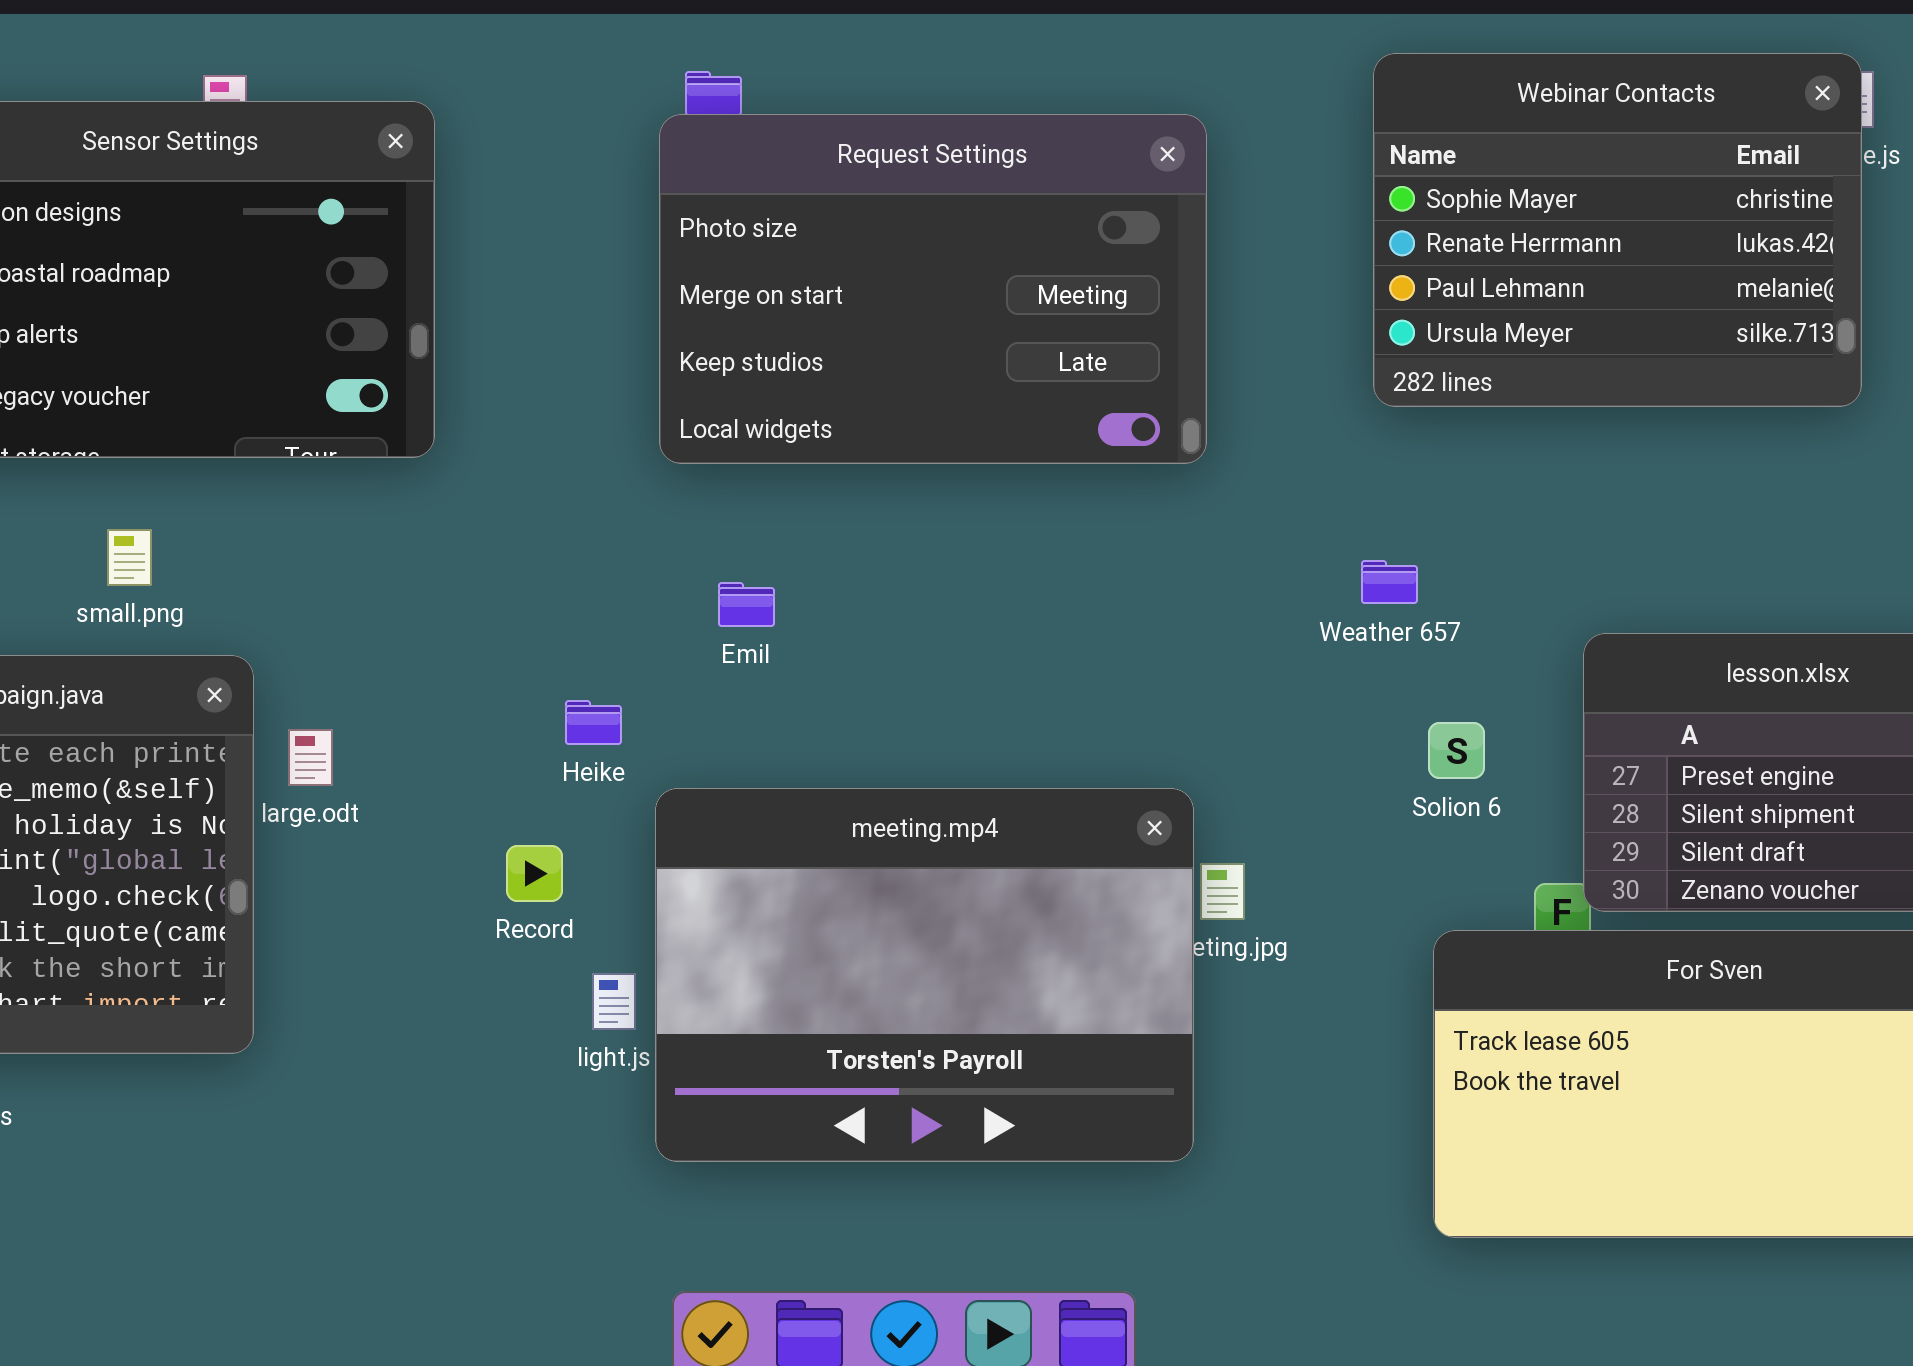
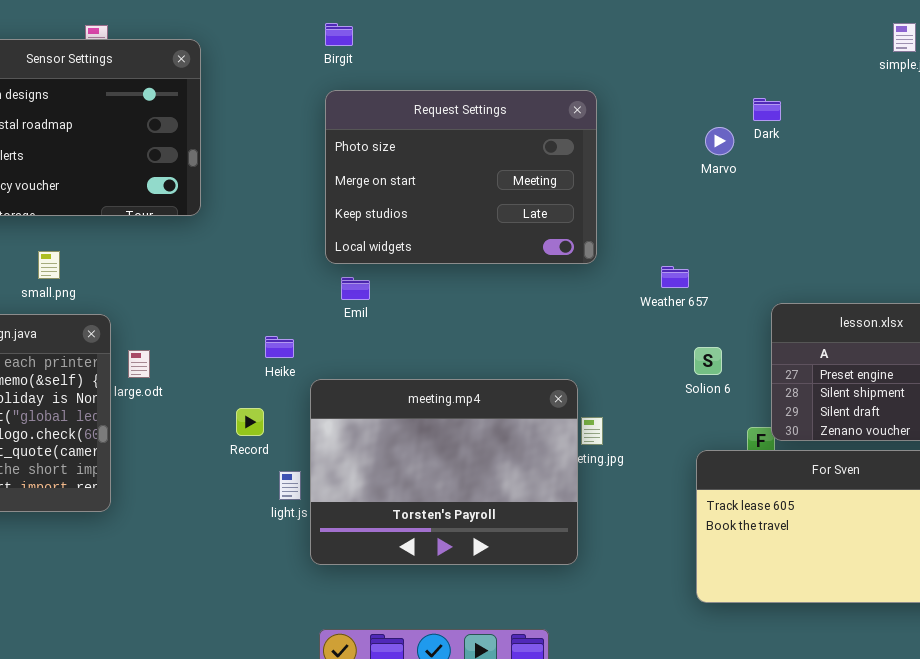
Webinar Contacts: [1373,53,1862,407] -> none, closed
Request Settings: [659,114,1207,464] -> [325,90,597,264], moved

